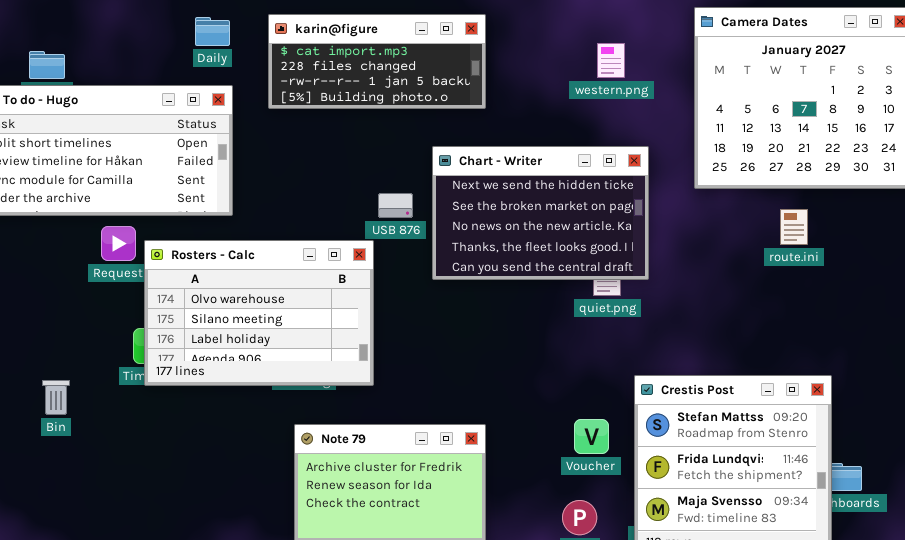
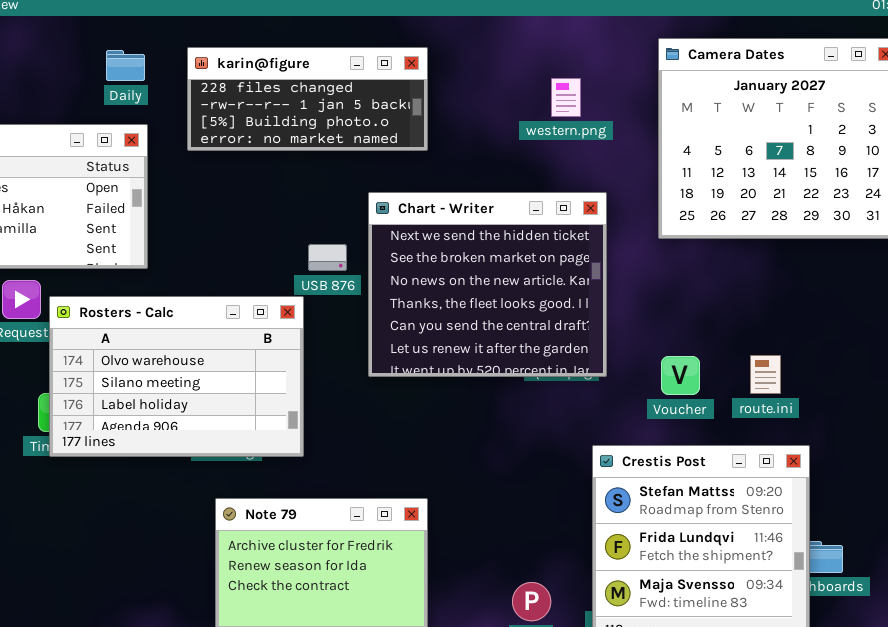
karin@figure: [268,14,486,109] -> [187,47,428,151], scrolled down 1 row
Chart - Writer: [432,146,649,280] -> [368,192,607,377], resized
route.ini: [780,209,808,245] -> [750,355,781,394], moved
Voucher: [574,419,609,454] -> [661,356,700,395], moved

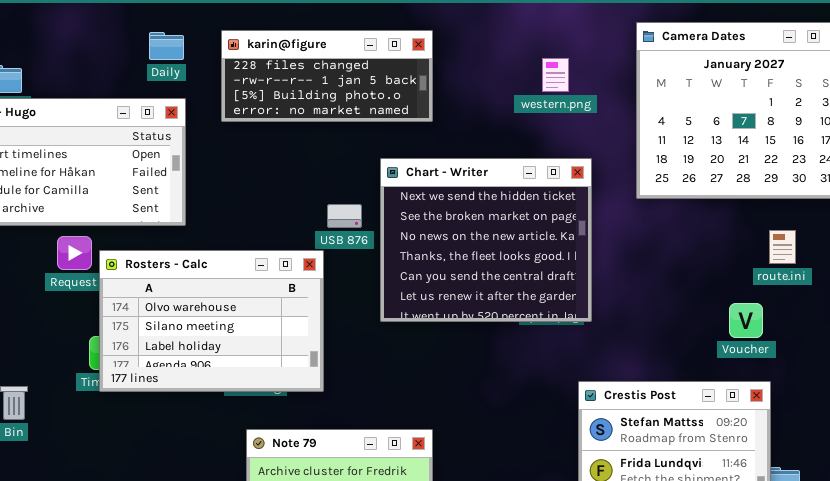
route.ini: [750,355,781,394] -> [769,230,796,264], moved
Voucher: [661,356,700,395] -> [729,303,763,338], moved

